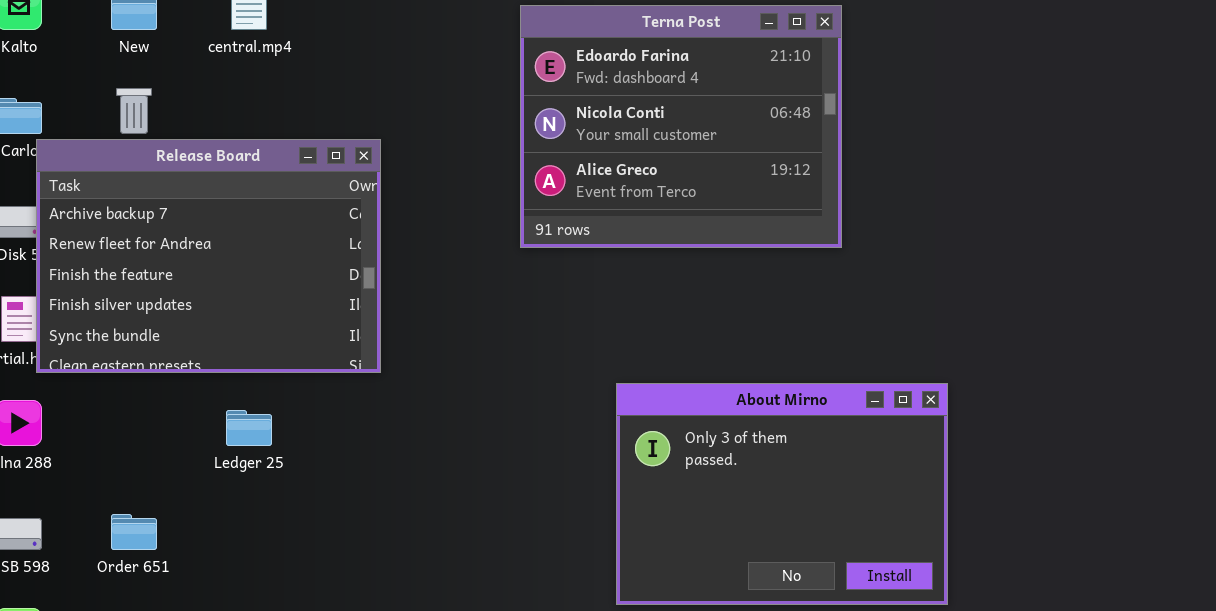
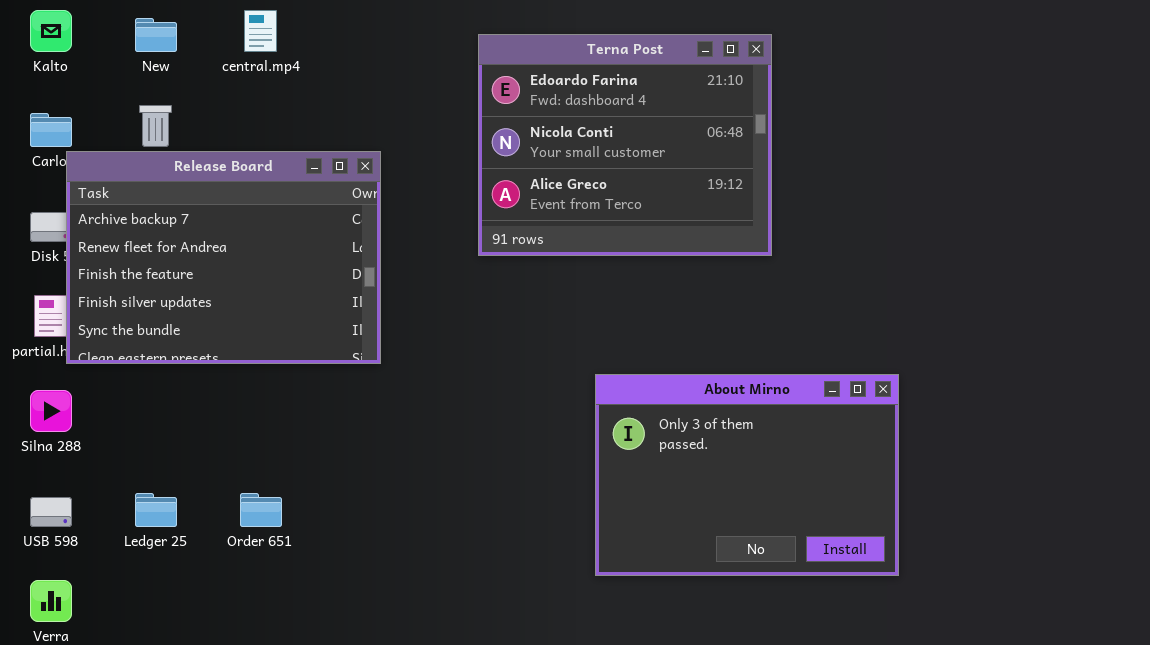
Terna Post: [520,5,842,248] -> [478,34,772,256], moved
Ledger 25: [226,410,272,446] -> [135,493,177,527], moved
Order 651: [111,514,157,550] -> [240,493,282,527], moved

